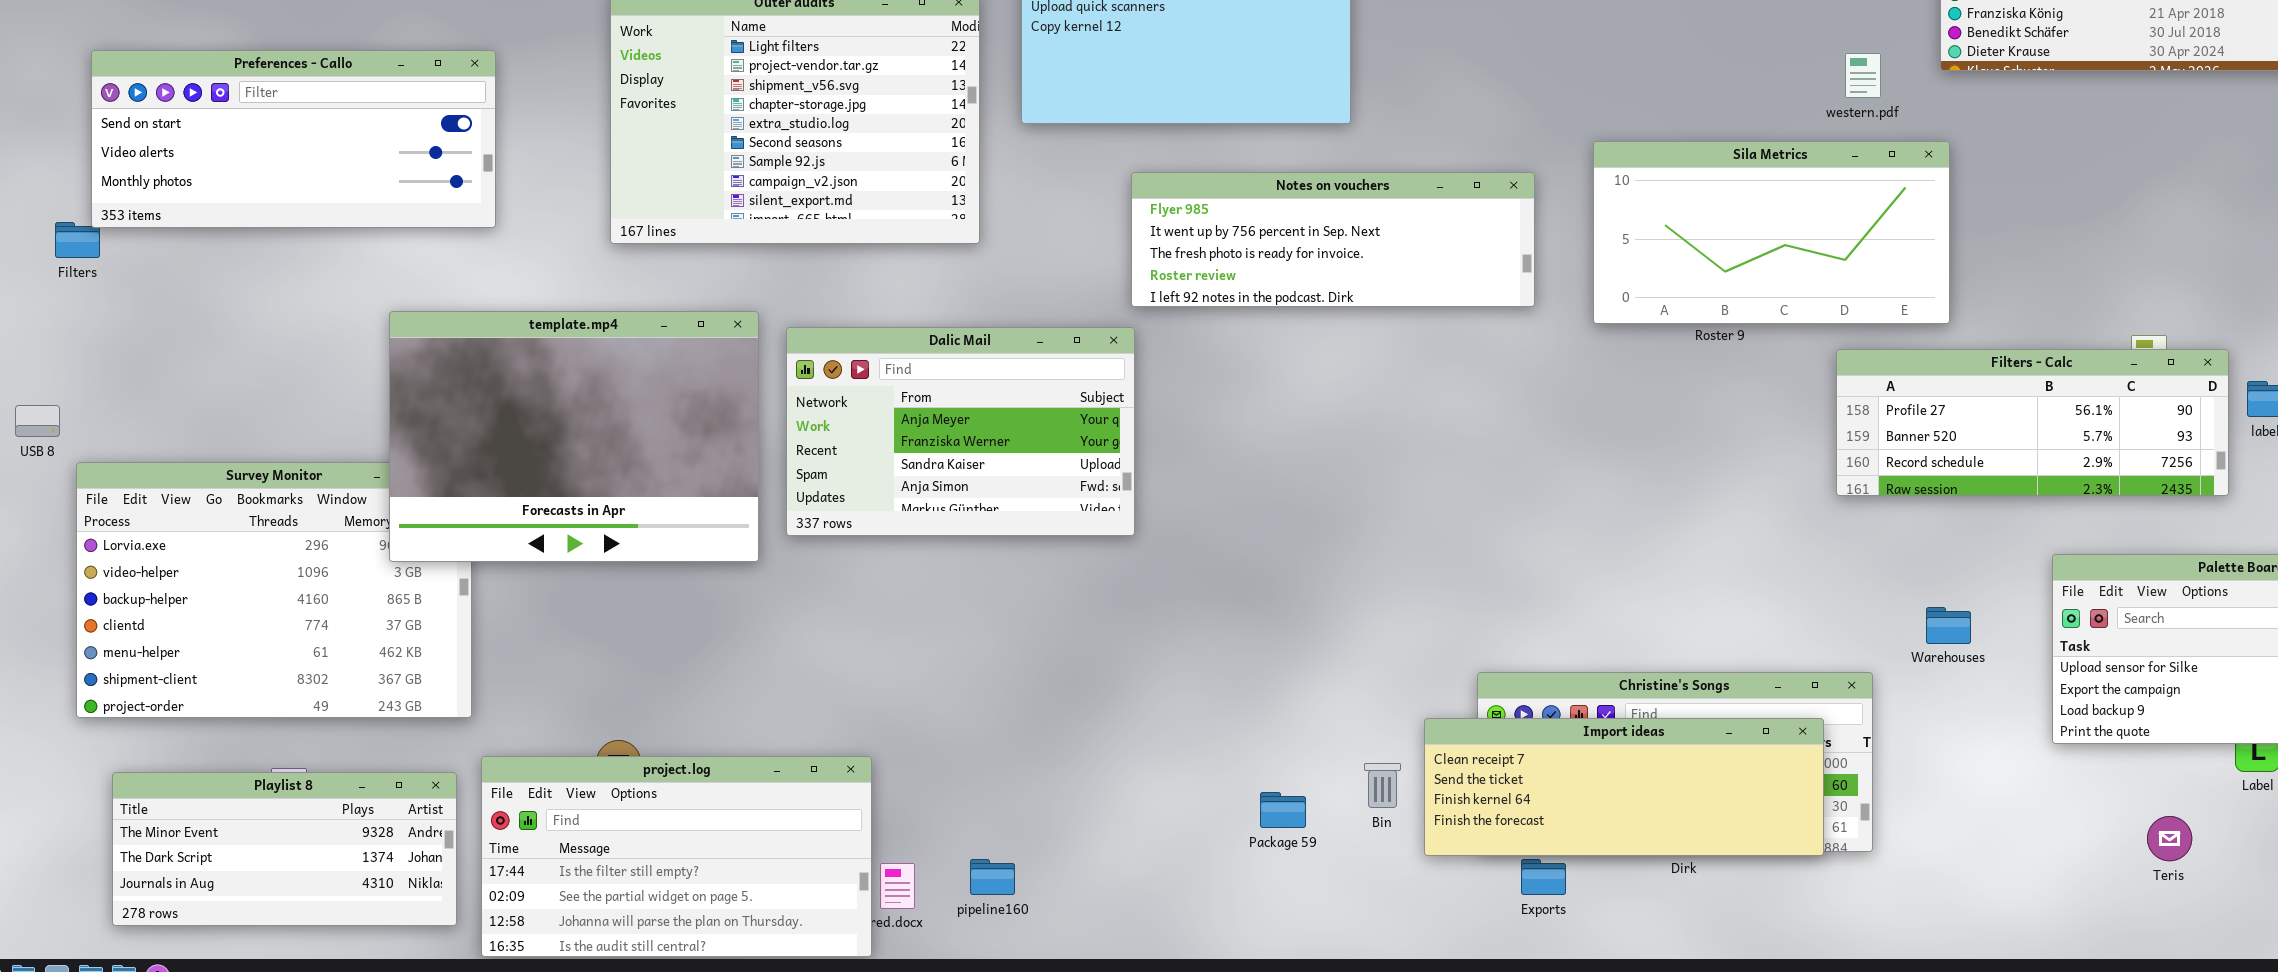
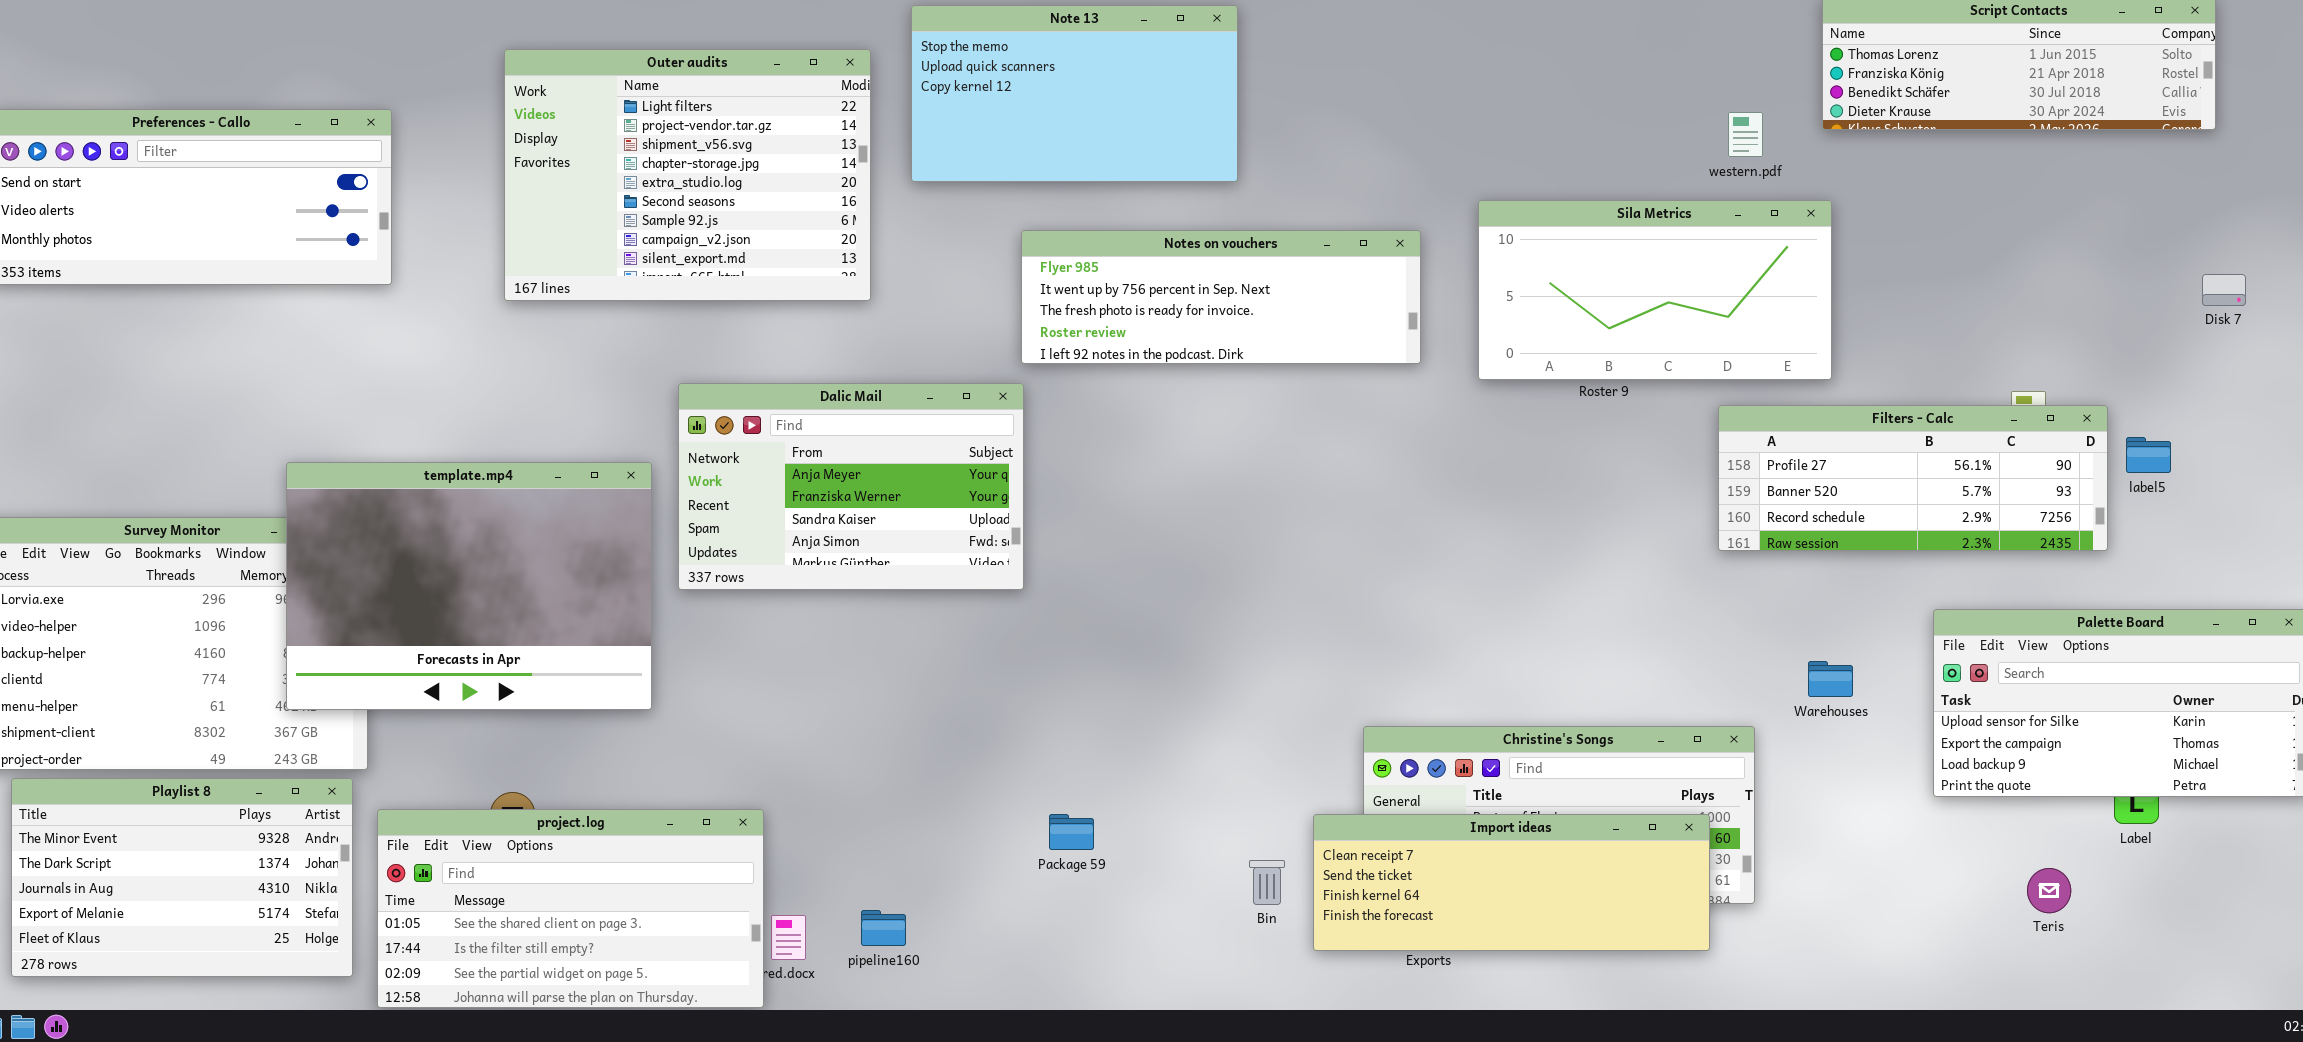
template.mp4: [389,311,759,562] -> [286,462,652,710], moved
Import ideas: [1424,718,1824,856] -> [1313,814,1710,951], moved
project.log: [481,756,872,957] -> [377,809,764,1008], scrolled up 1 row
Bin: [1364,763,1401,808] -> [1249,860,1285,905], moved
Playlist 8: [112,772,457,926] -> [11,778,353,977], resized
Package 59: [1260,792,1306,828] -> [1049,814,1094,850], moved

